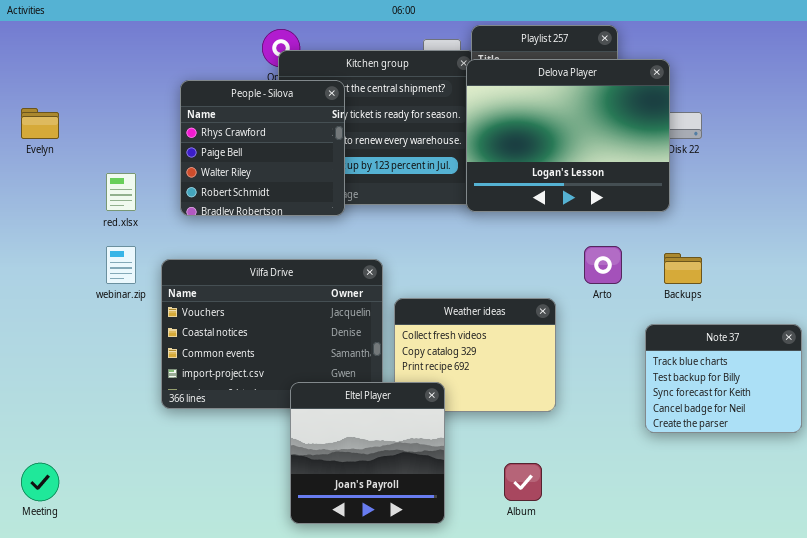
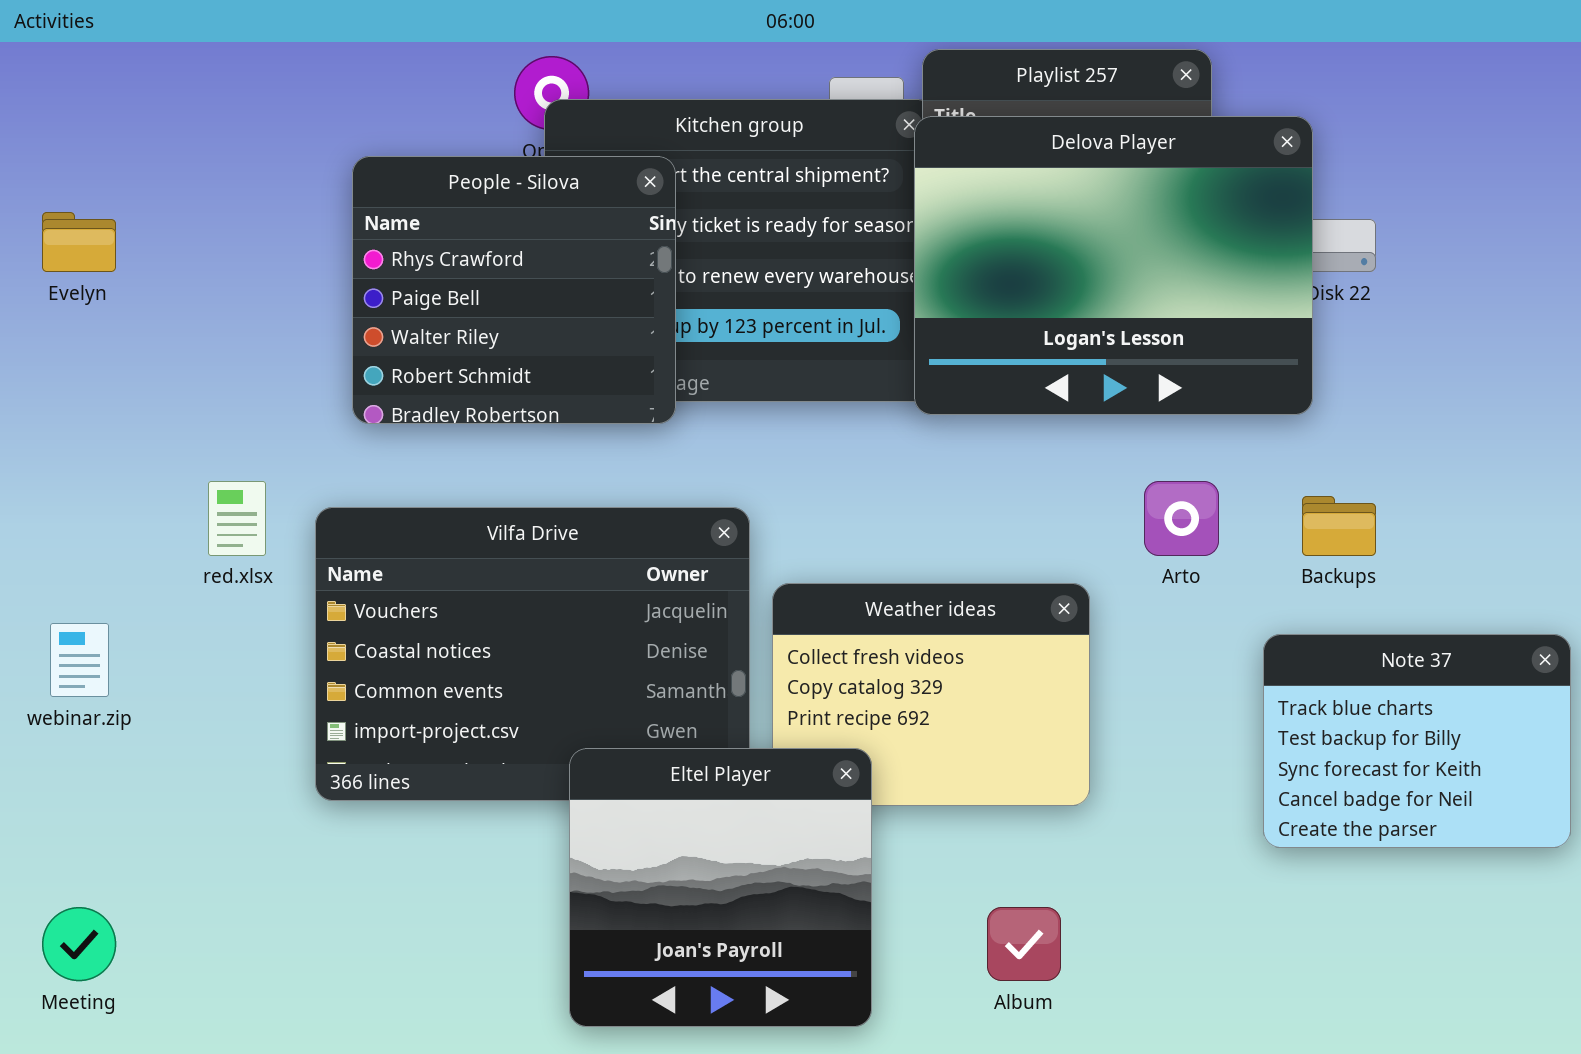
red.xlsx: [106,173,136,211] -> [208,481,266,556], moved
webinar.zip: [106,246,136,284] -> [50,623,109,697], moved

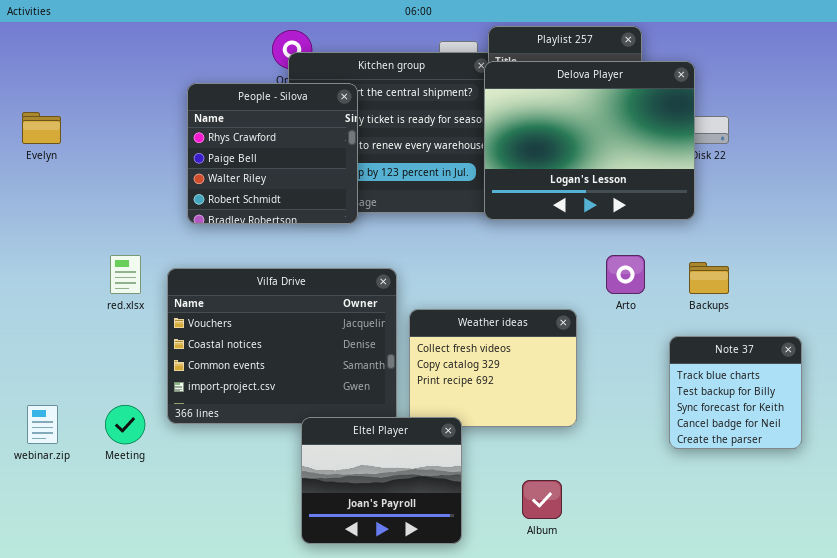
webinar.zip: [50,623,109,697] -> [27,405,58,444], moved
Note 37: [1263,634,1571,848] -> [669,336,802,449], resized
Eltel Player: [569,748,872,1027] -> [301,417,462,544], resized
Meeting: [42,907,116,981] -> [105,405,145,444], moved

